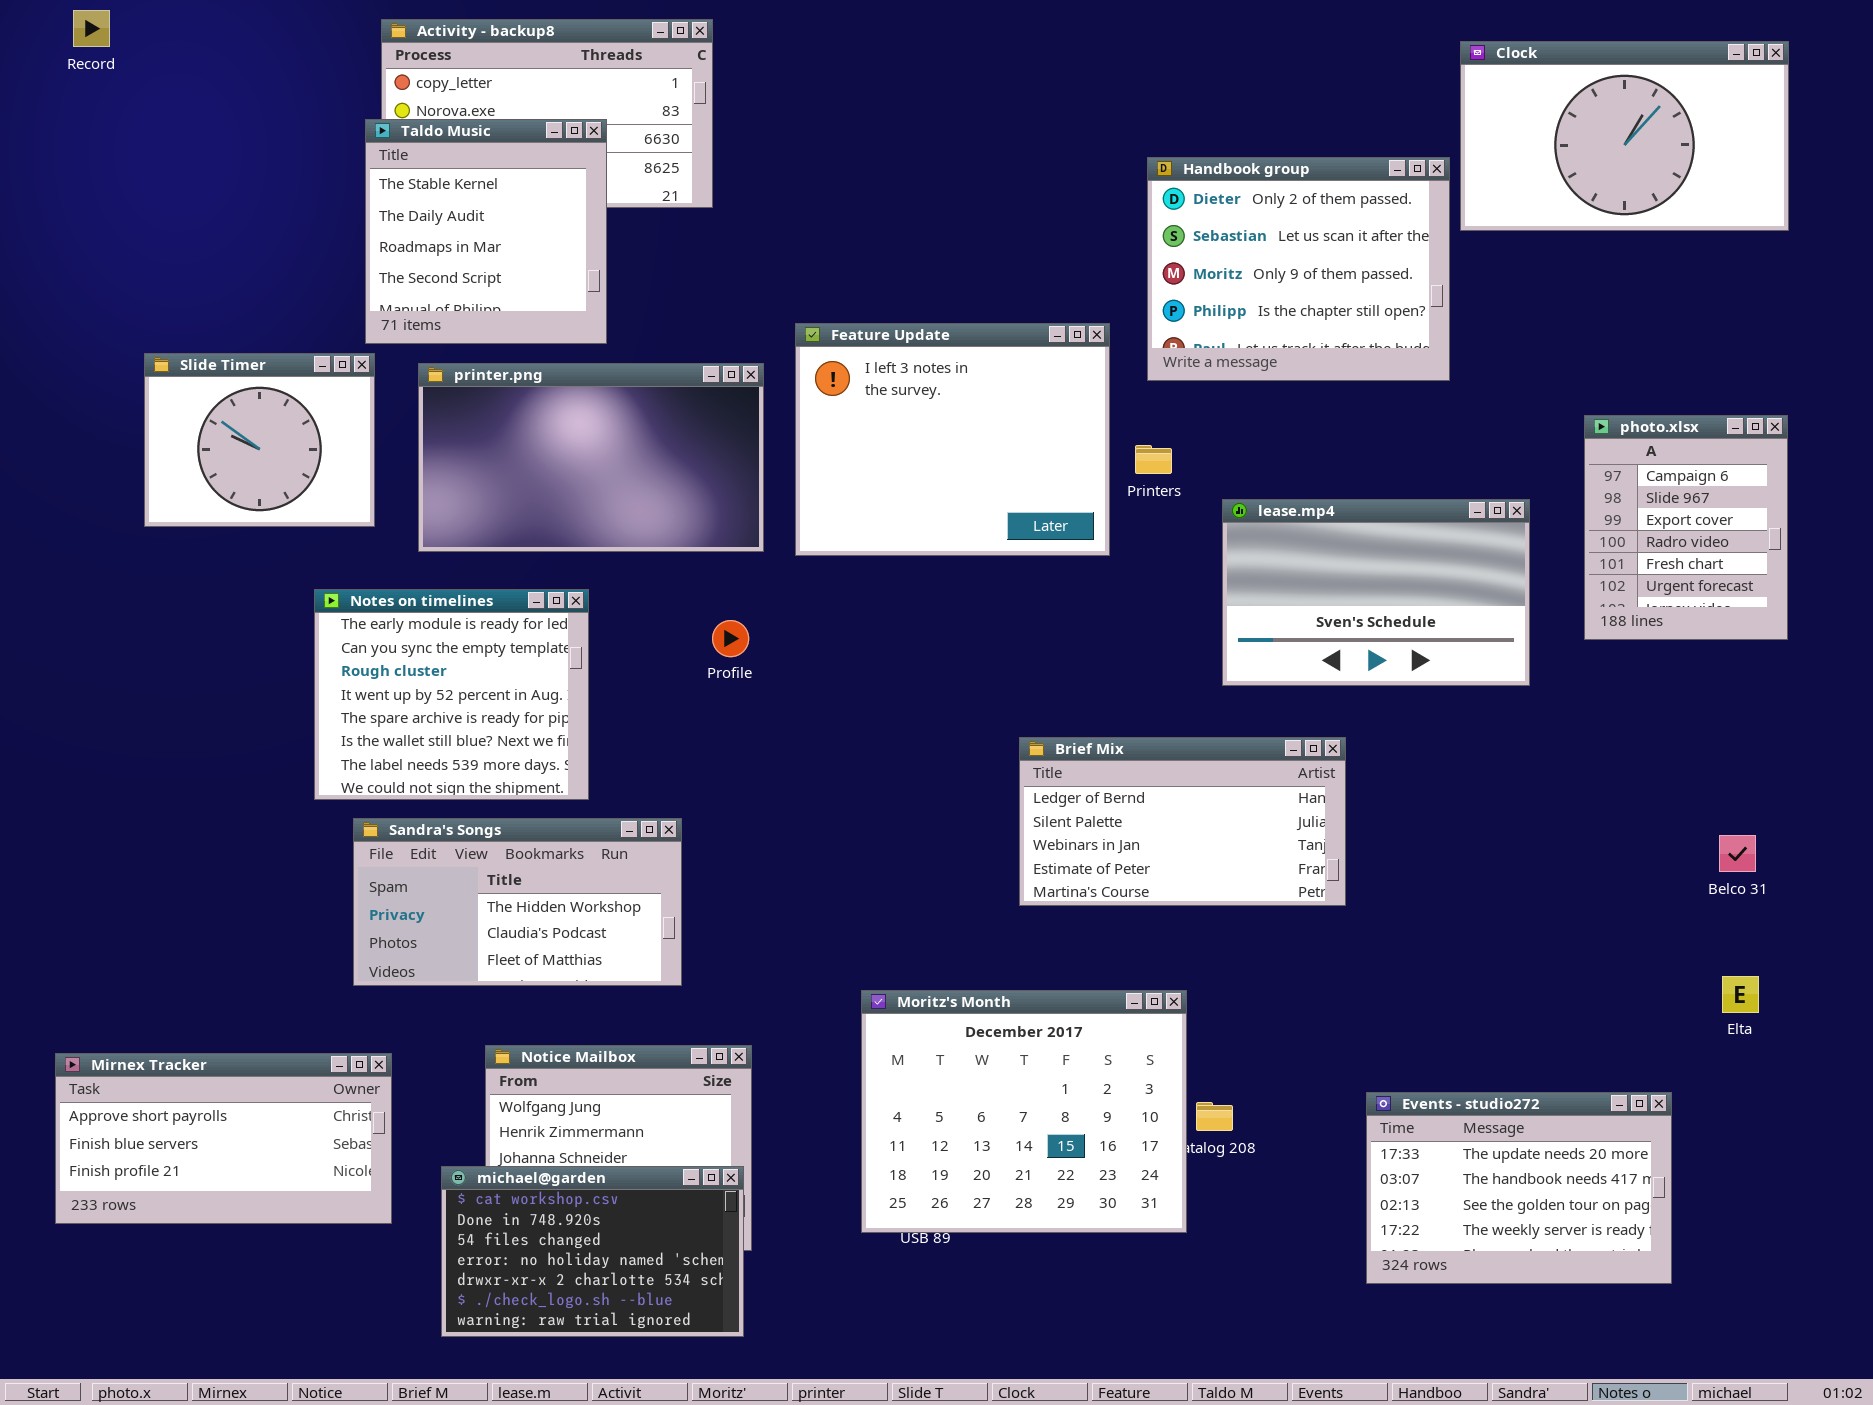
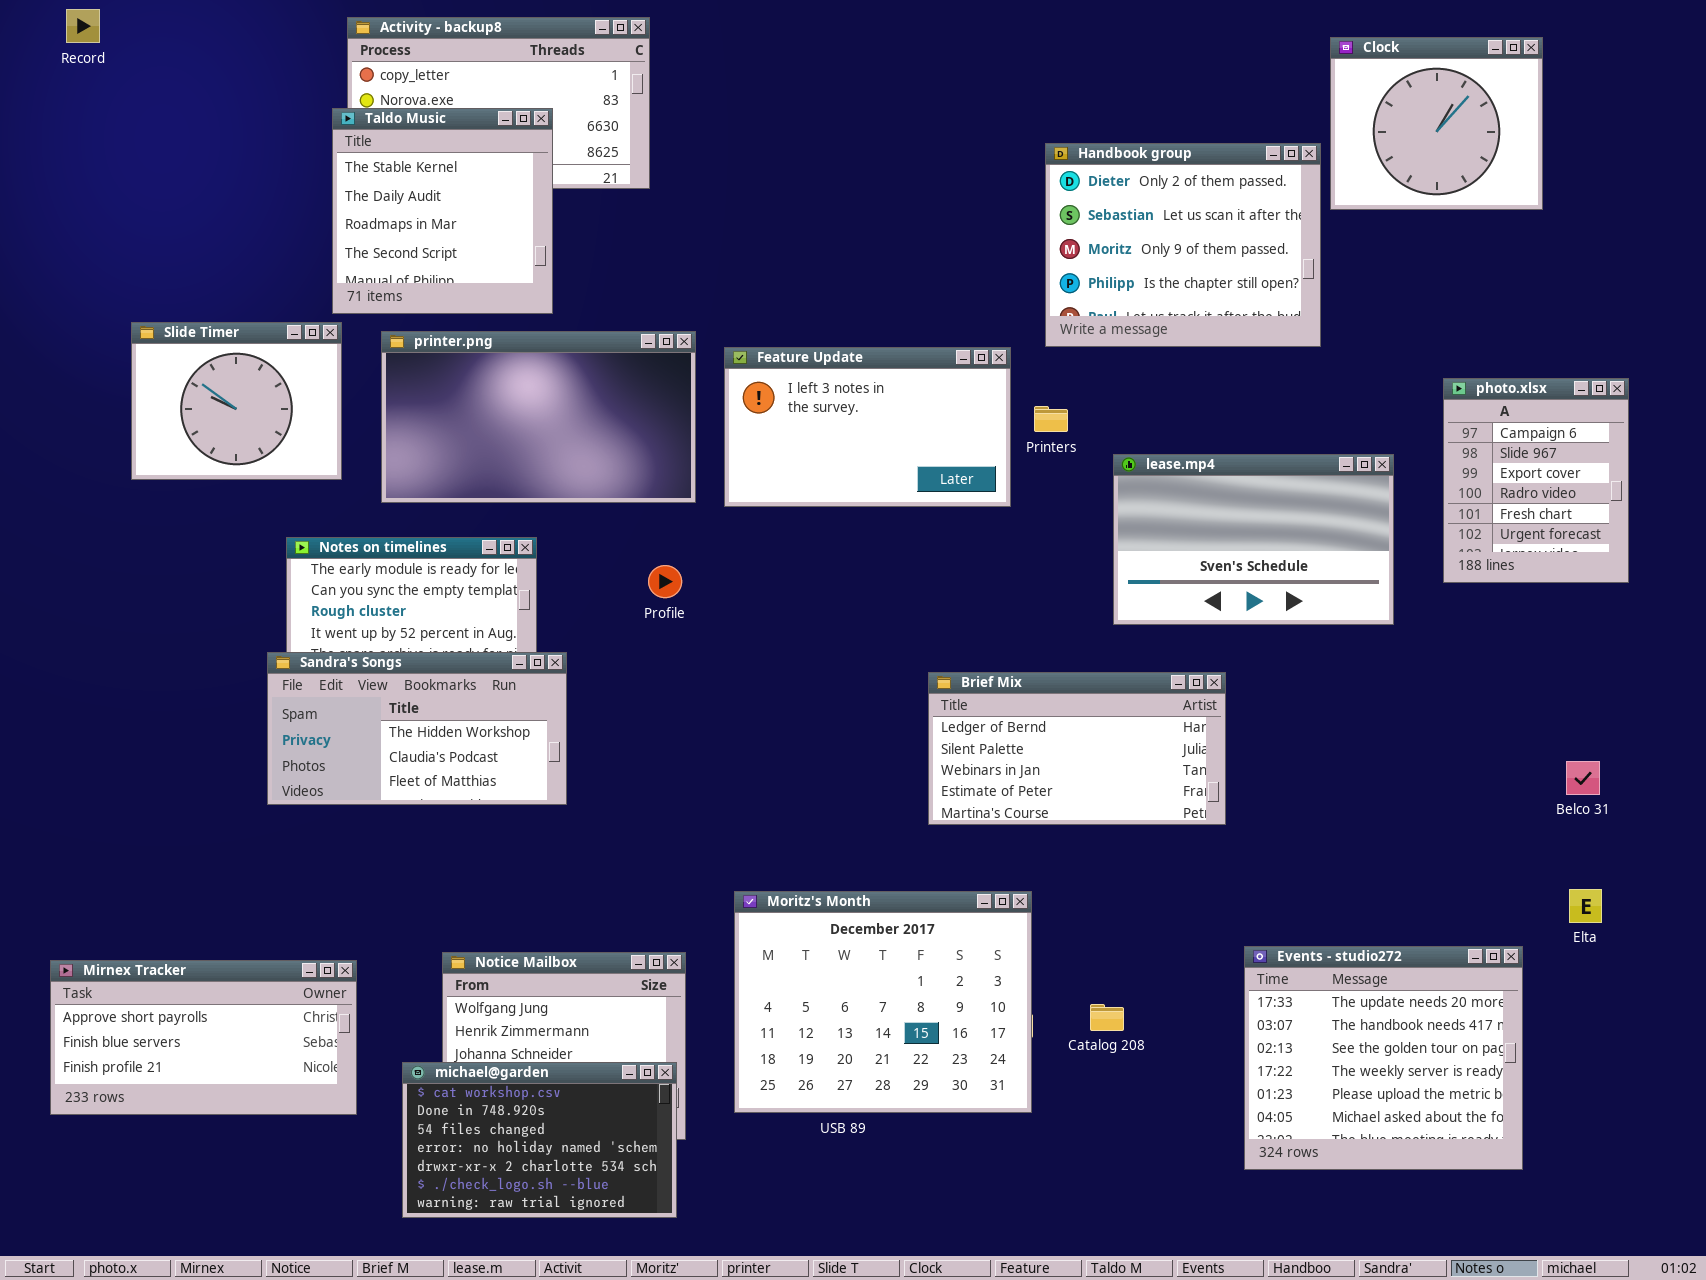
Clock: [1460,41,1789,231] -> [1330,37,1543,210], resized
Feature Update: [795,323,1110,556] -> [724,347,1011,507], resized
Sandra's Songs: [353,818,682,986] -> [267,652,567,805], moved
Moritz's Month: [861,990,1187,1233] -> [734,891,1032,1113], moved
Events - studio272: [1366,1092,1672,1284] -> [1244,946,1523,1170], resized

